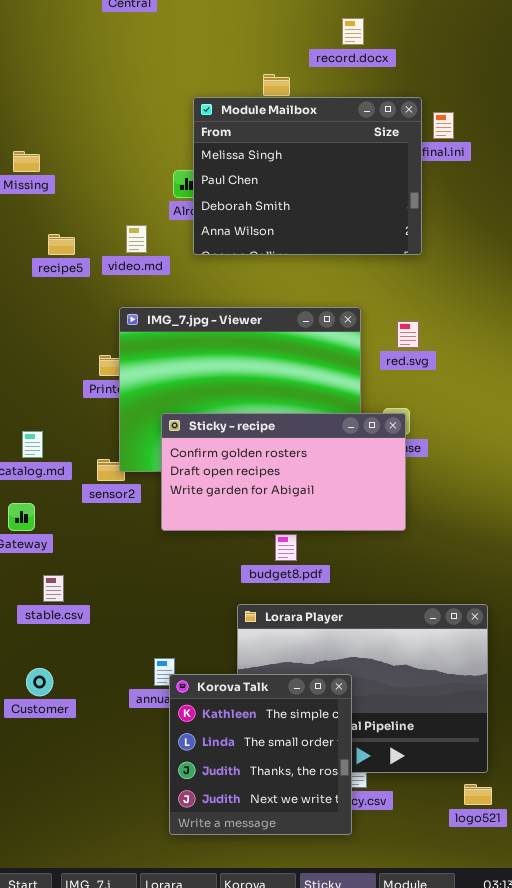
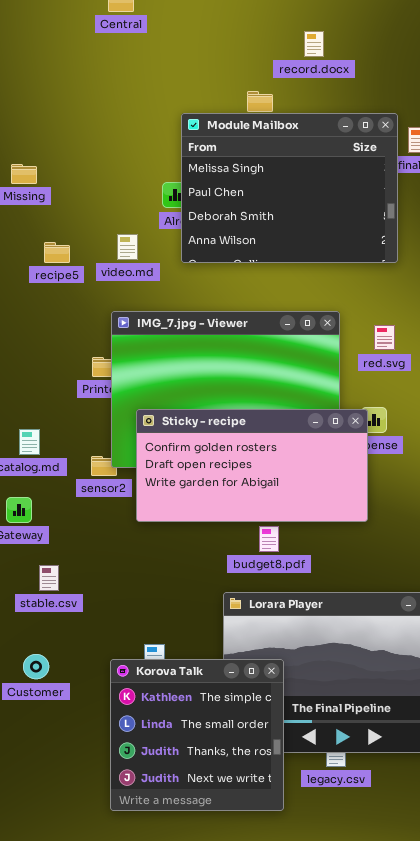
record.docx: [342,18,364,45] -> [304,31,324,57], moved
Sticky - recipe: [161,413,406,531] -> [136,409,368,522], moved
Korova Talk: [169,674,352,835] -> [110,659,284,811], moved

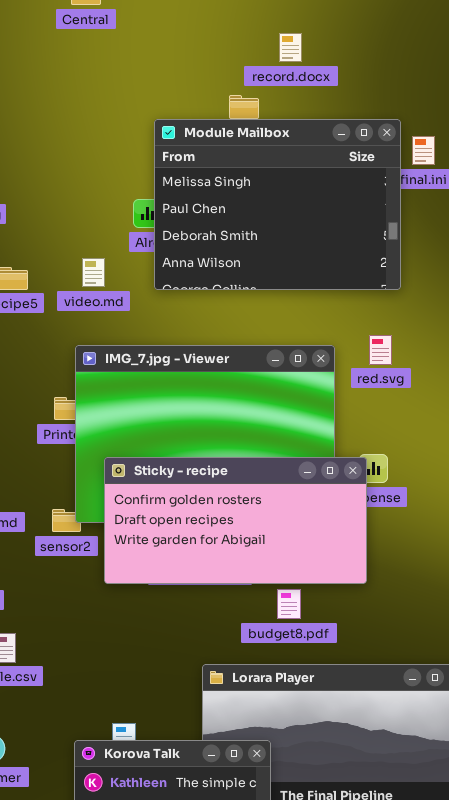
record.docx: [304,31,324,57] -> [279,33,302,62], moved
red.svg: [374,325,395,350] -> [369,335,392,365], moved
budget8.pdf: [259,526,279,552] -> [277,589,301,619], moved

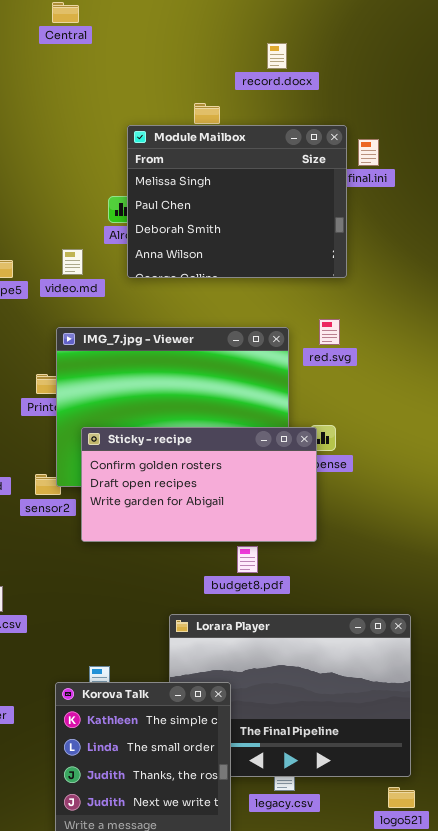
record.docx: [279,33,302,62] -> [267,43,287,69], moved

